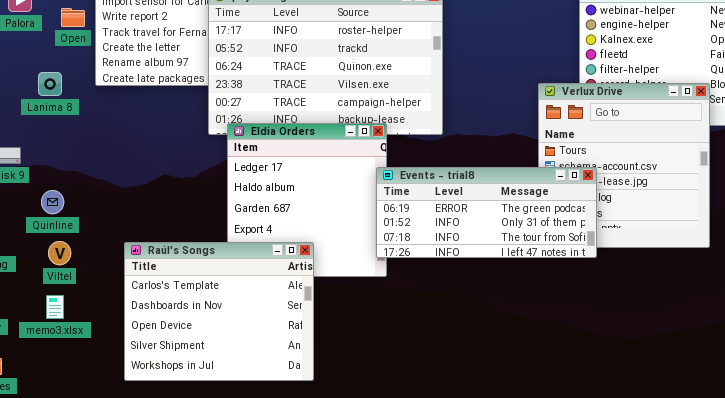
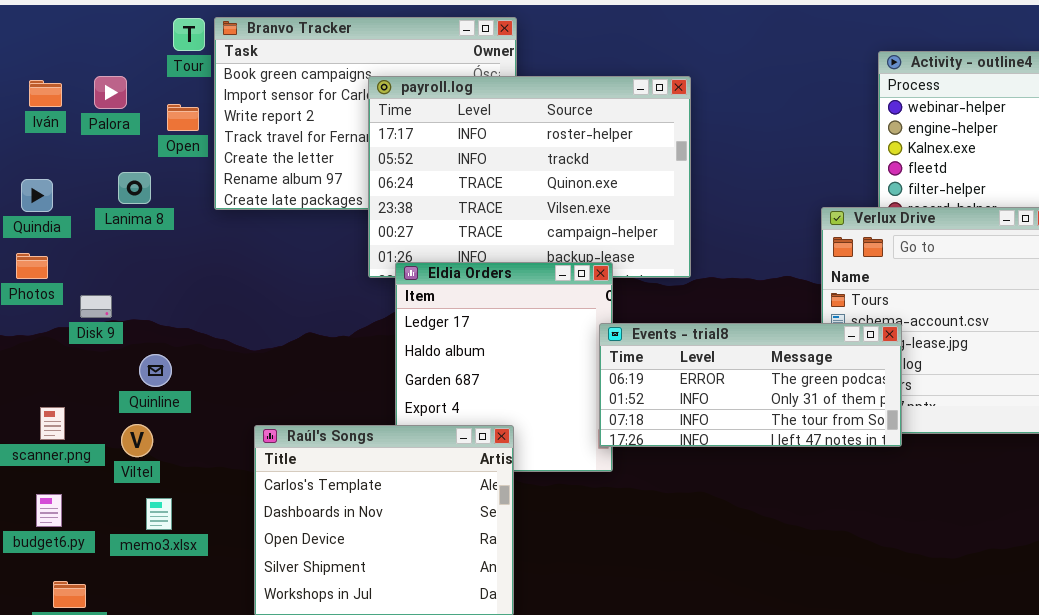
Lanima 8: [38,72,62,96] -> [118,172,151,204], moved
Viltel: [48,241,71,265] -> [121,424,153,457], moved

